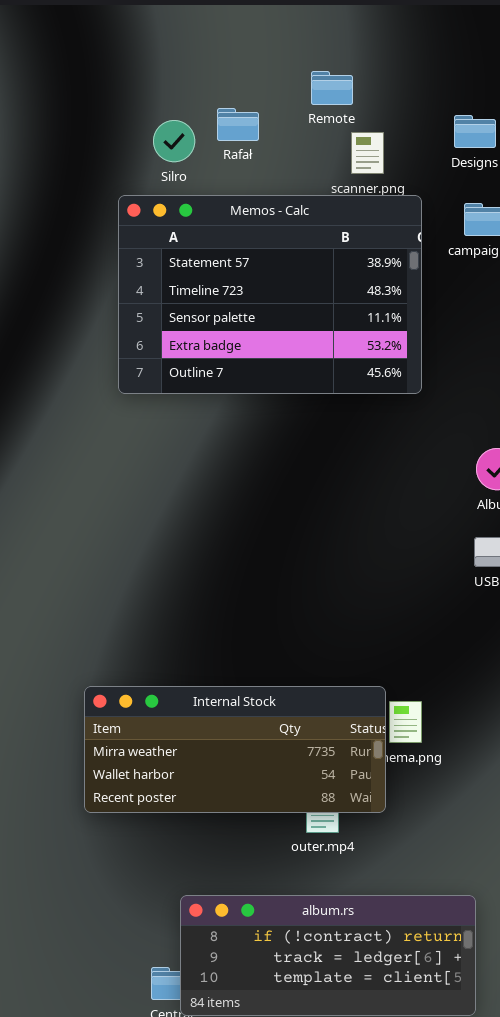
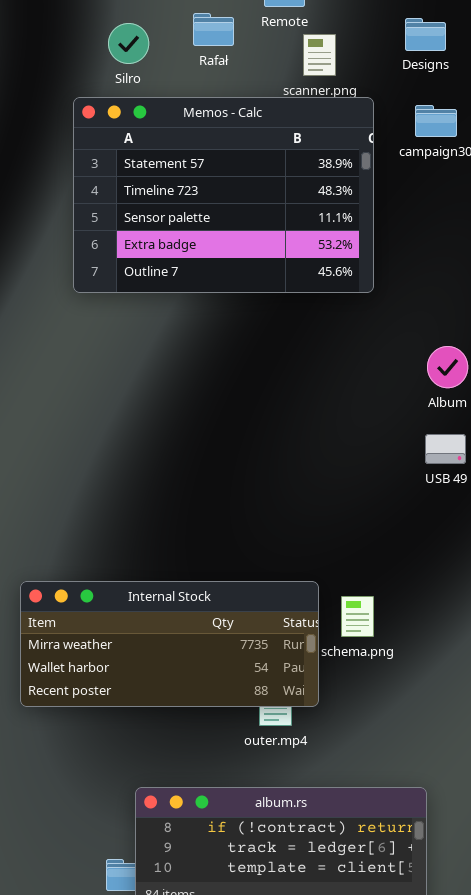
Rafał: [217,108,259,141] -> [193,13,234,46], moved
Internal Stock: [84,686,386,813] -> [20,581,319,707], moved

